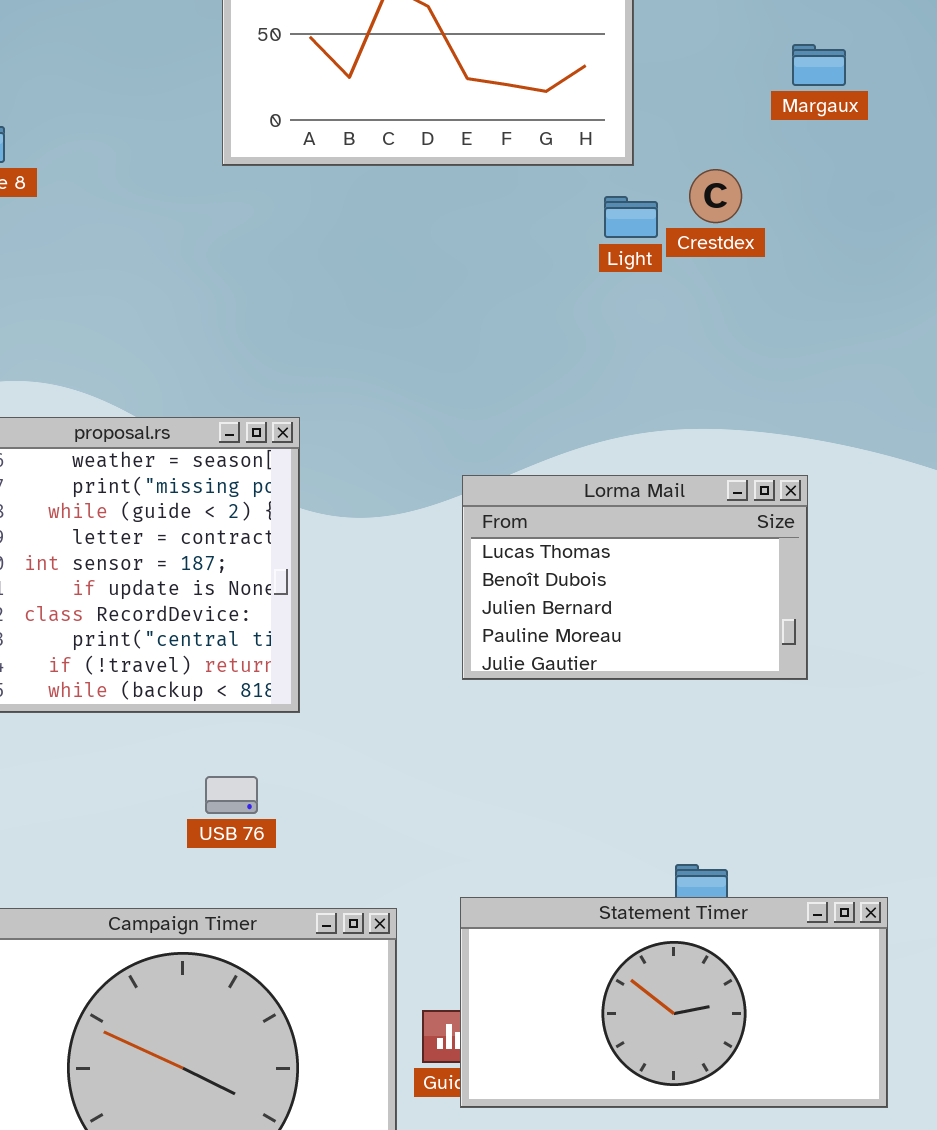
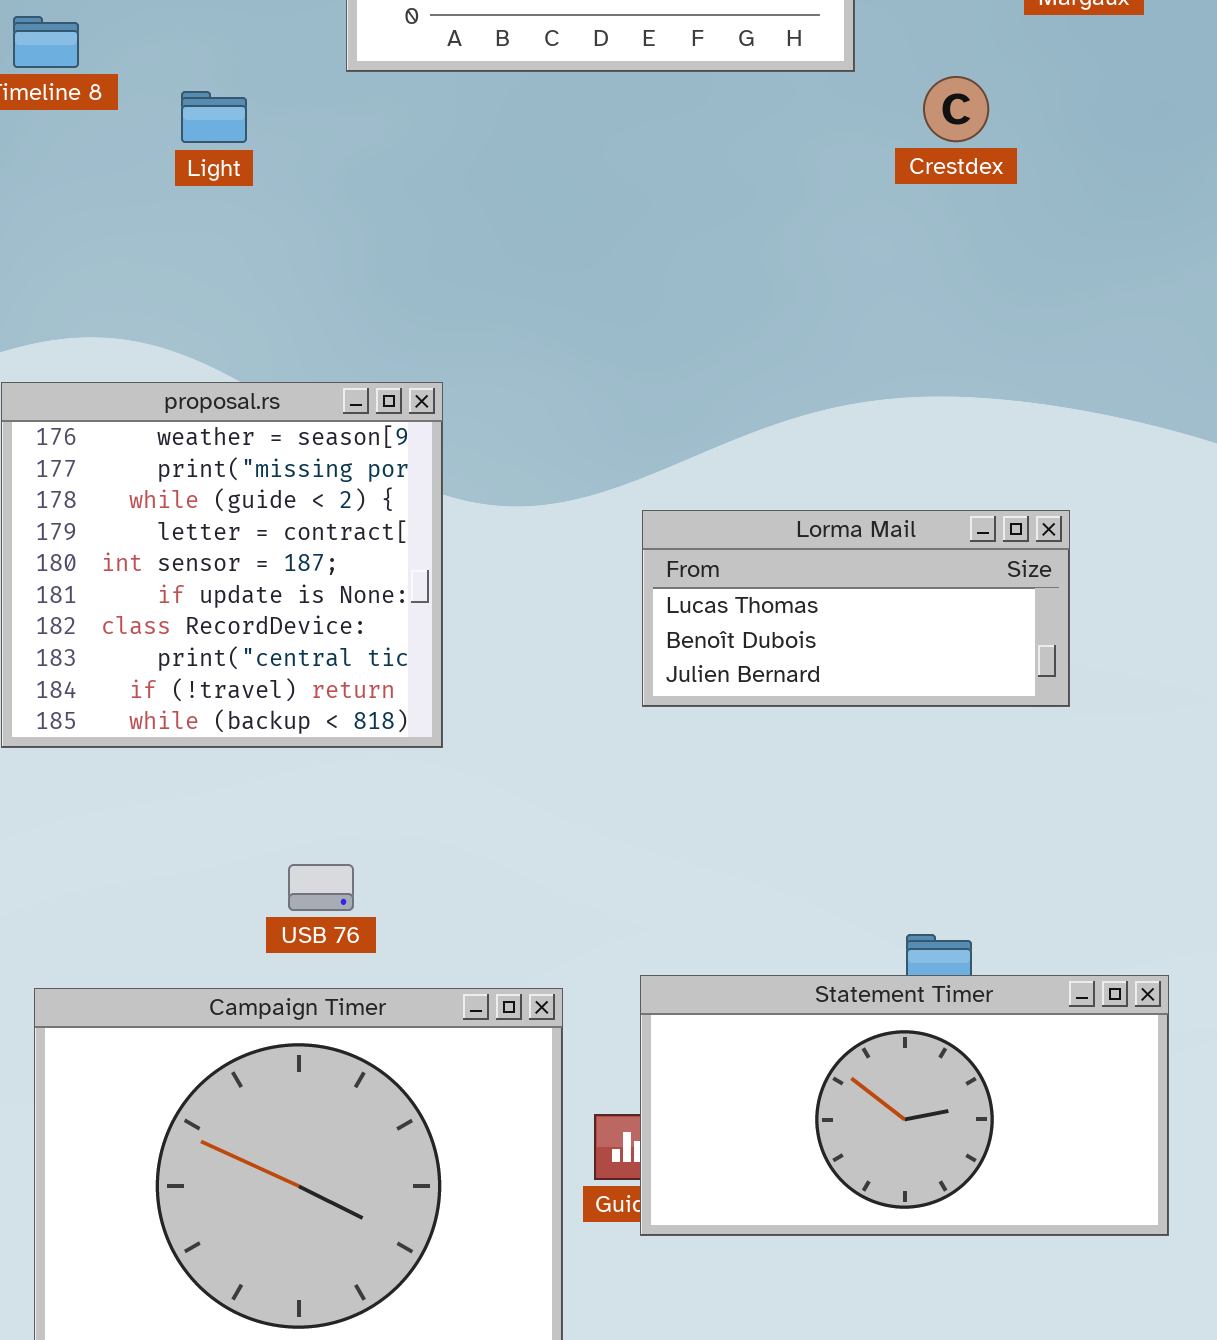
Light: [604,196,658,238] -> [181,91,247,143], moved
Lorma Mail: [462,475,808,680] -> [642,510,1070,707], resized
USB 76: [205,776,258,814] -> [288,864,354,911], moved

